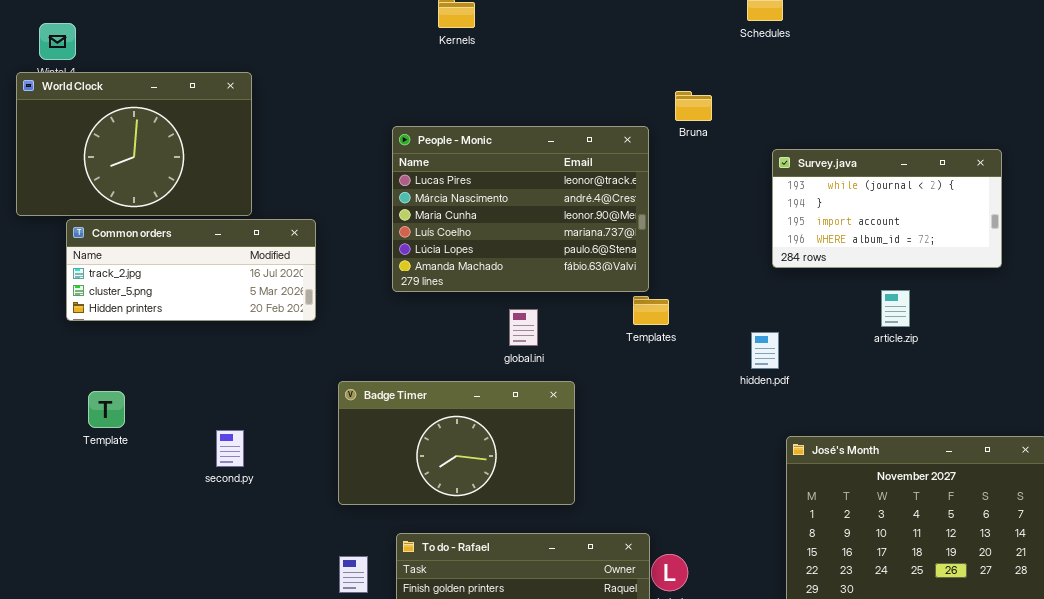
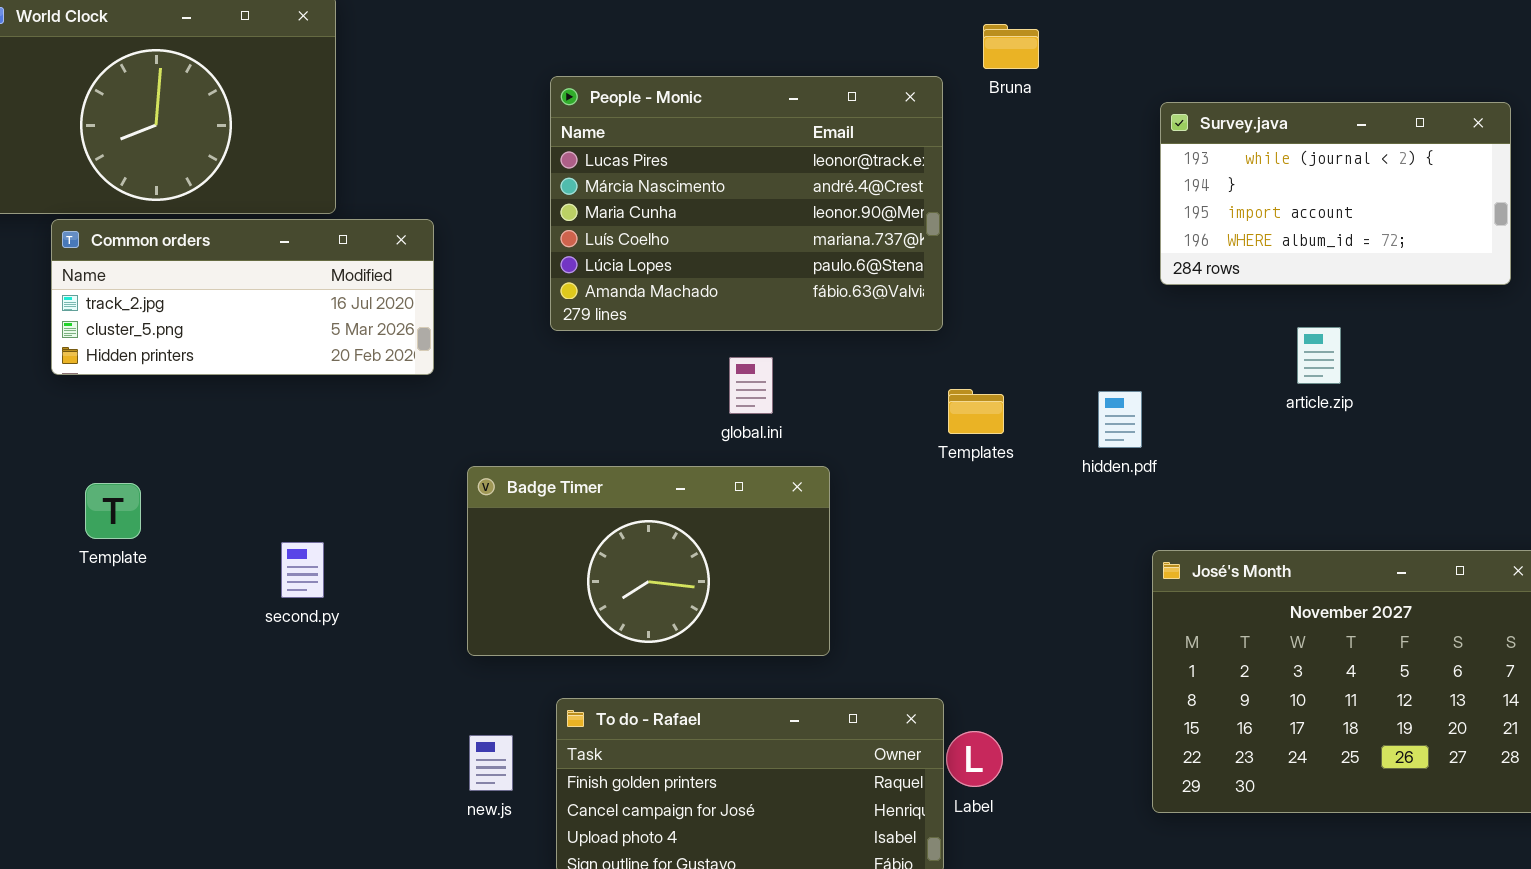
Survey.java: [772,149,1002,268] -> [1160,102,1511,285], moved
Templates: [633,296,669,325] -> [948,389,1004,434], moved

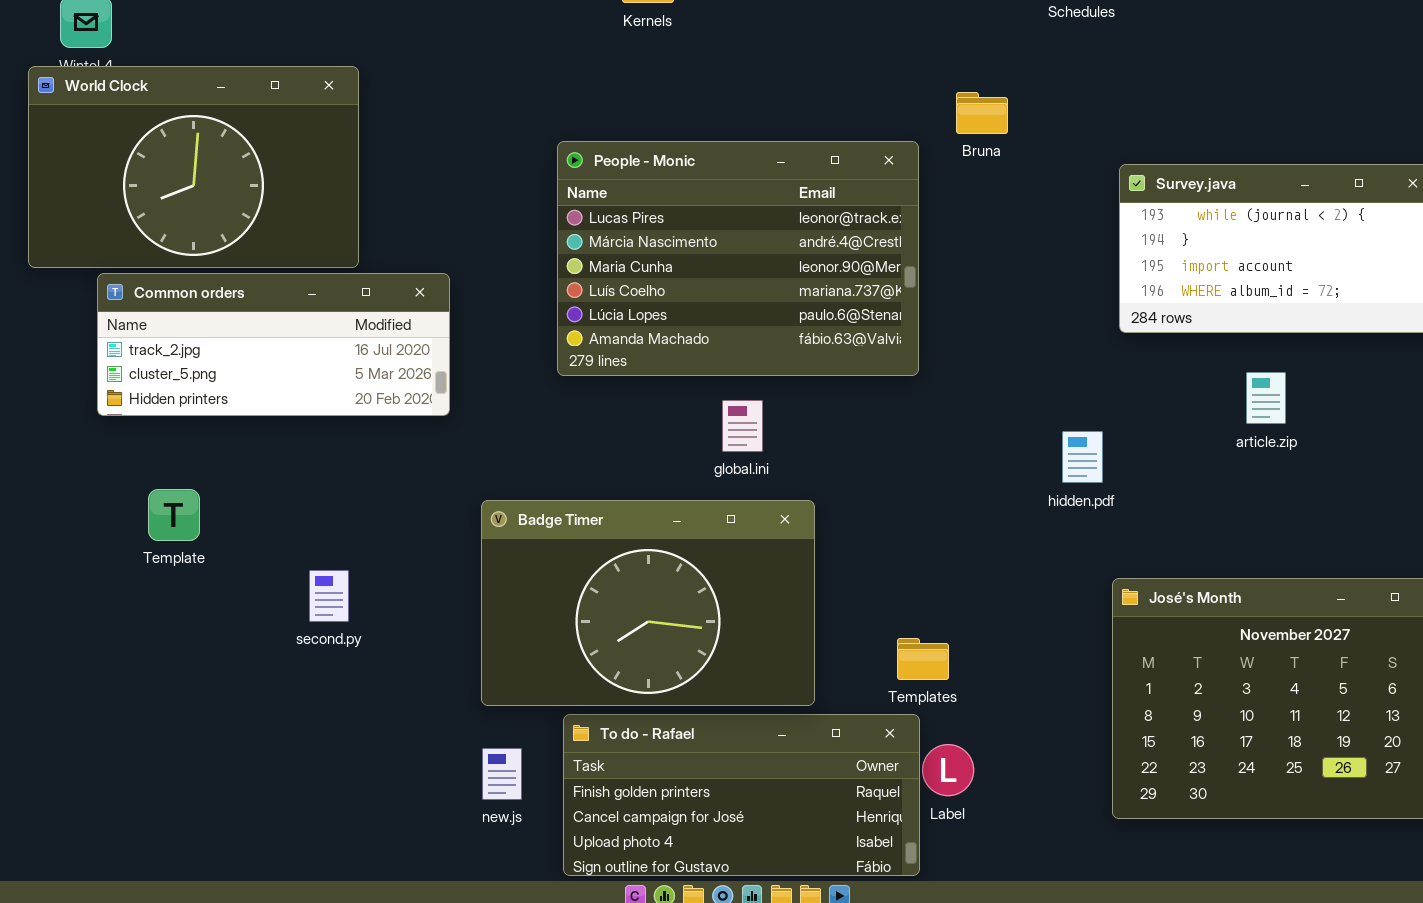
Templates: [948,389,1004,434] -> [897,638,949,680], moved
Badge Timer: [467,466,830,656] -> [481,500,815,706], resized
Template: [85,483,141,539] -> [148,489,200,541], moved

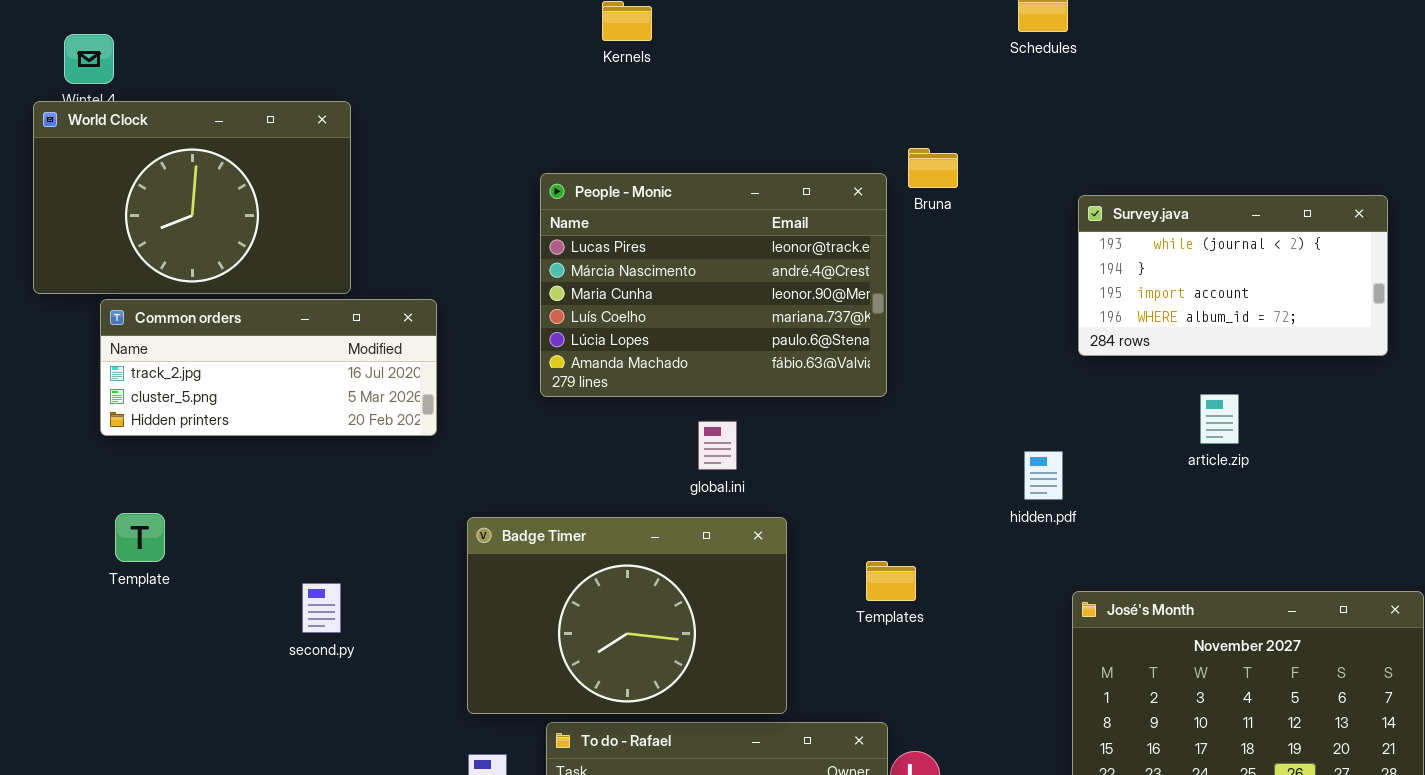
Bruna: [956,92,1008,134] -> [908,148,958,188], moved
Template: [148,489,200,541] -> [115,513,165,562], moved
Templates: [897,638,949,680] -> [866,561,916,601], moved

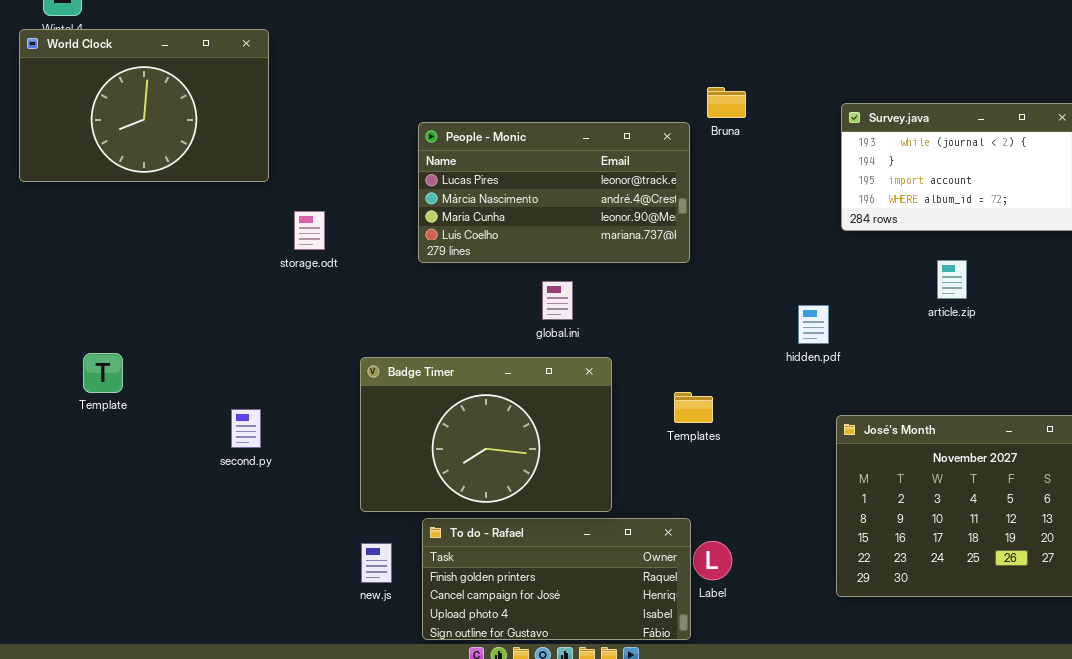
Bruna: [908,148,958,188] -> [707,87,746,118], moved
People - Monic: [540,173,887,397] -> [418,122,690,263], resized
Common orders: [100,299,437,436] -> none, closed

